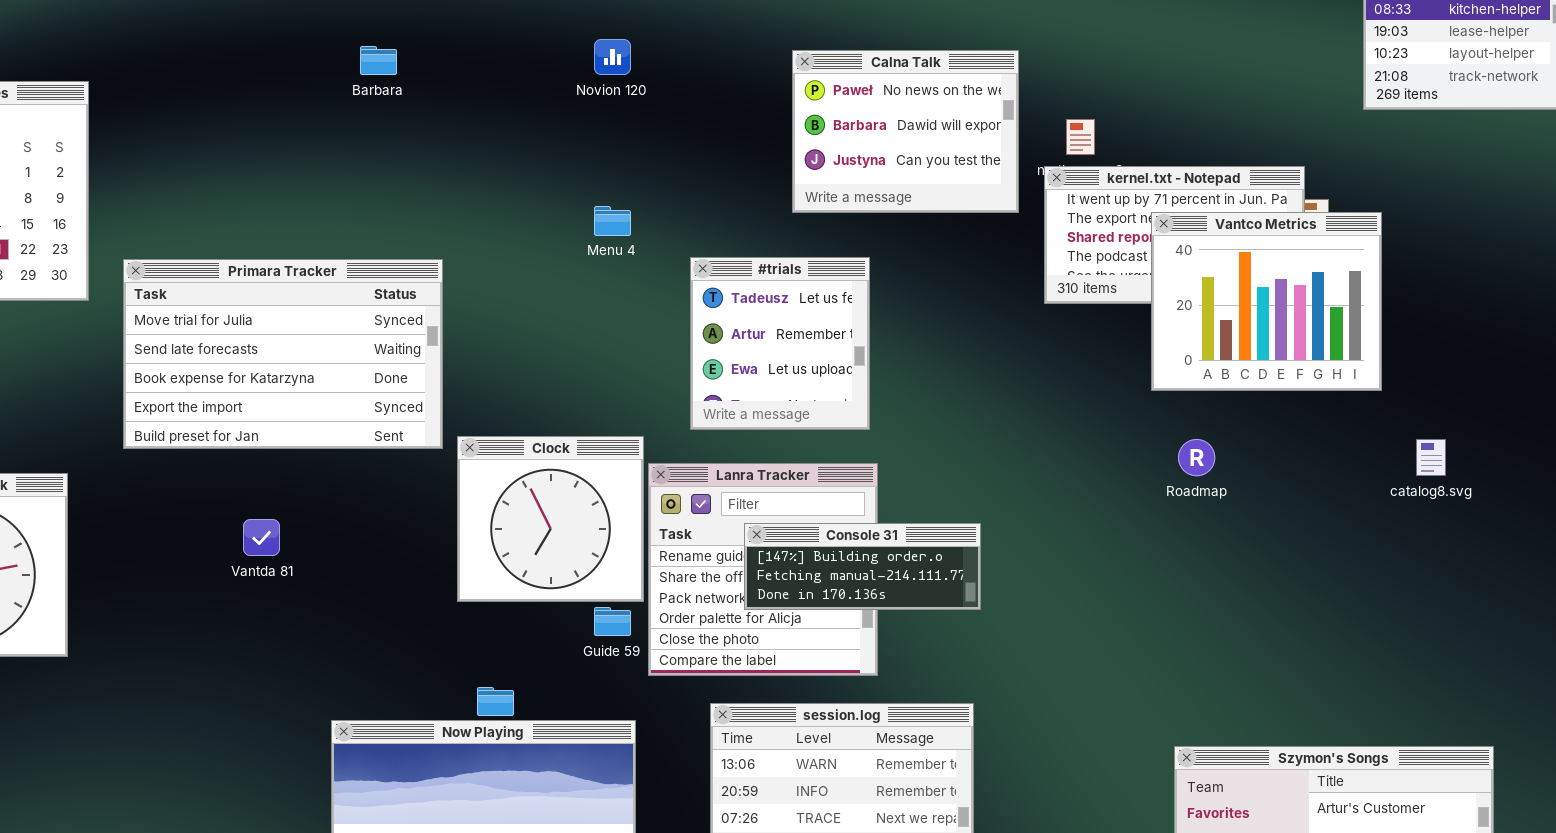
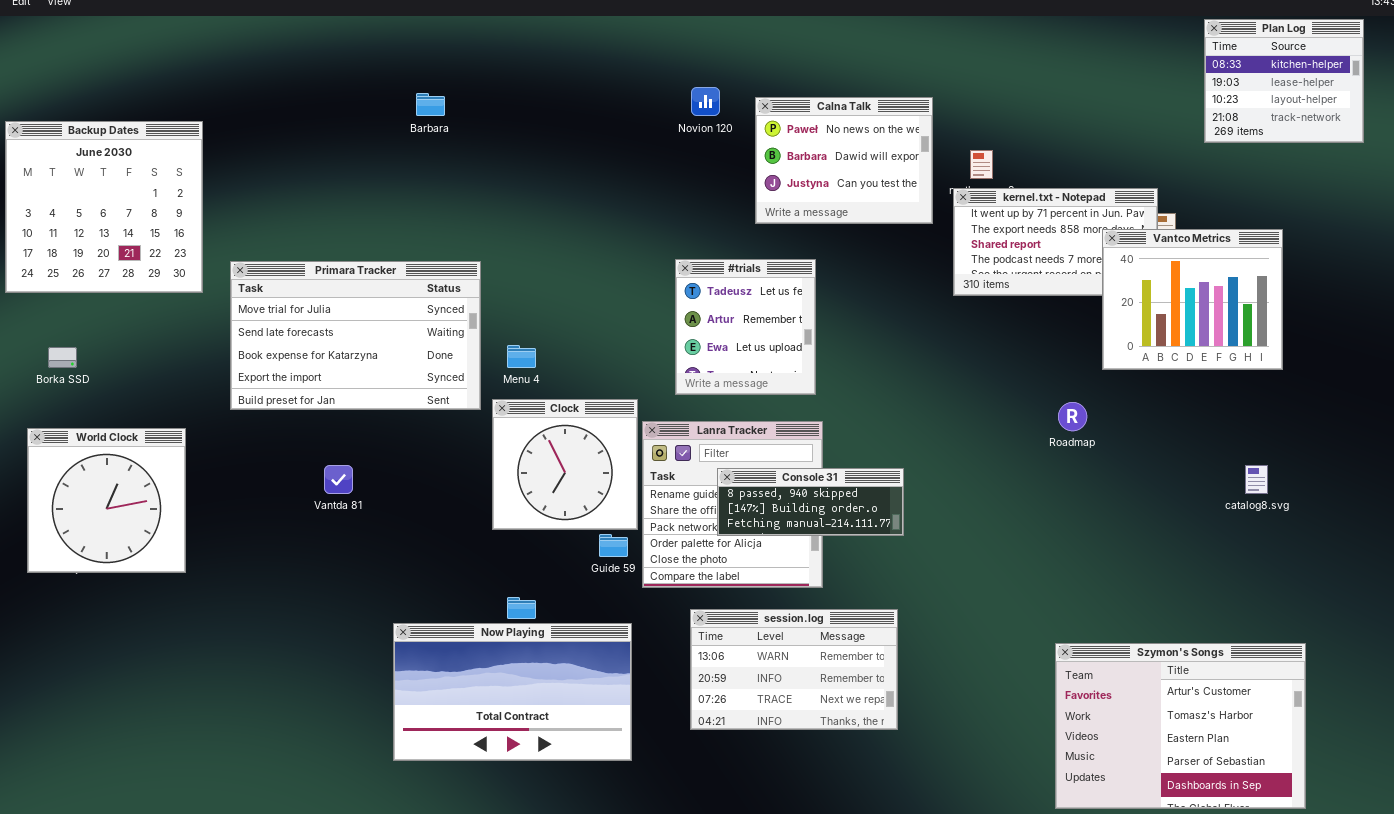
Novion 120: [594,39,631,75] -> [691,87,720,116], moved
Menu 4: [594,206,631,236] -> [507,345,536,368], moved
Vantco Metrics: [1151,212,1382,391] -> [1102,229,1283,370], moved
catalog8.svg: [1416,439,1446,476] -> [1245,465,1268,494], moved
Console 31: [744,523,981,610] -> [717,468,904,536], scrolled up 1 row

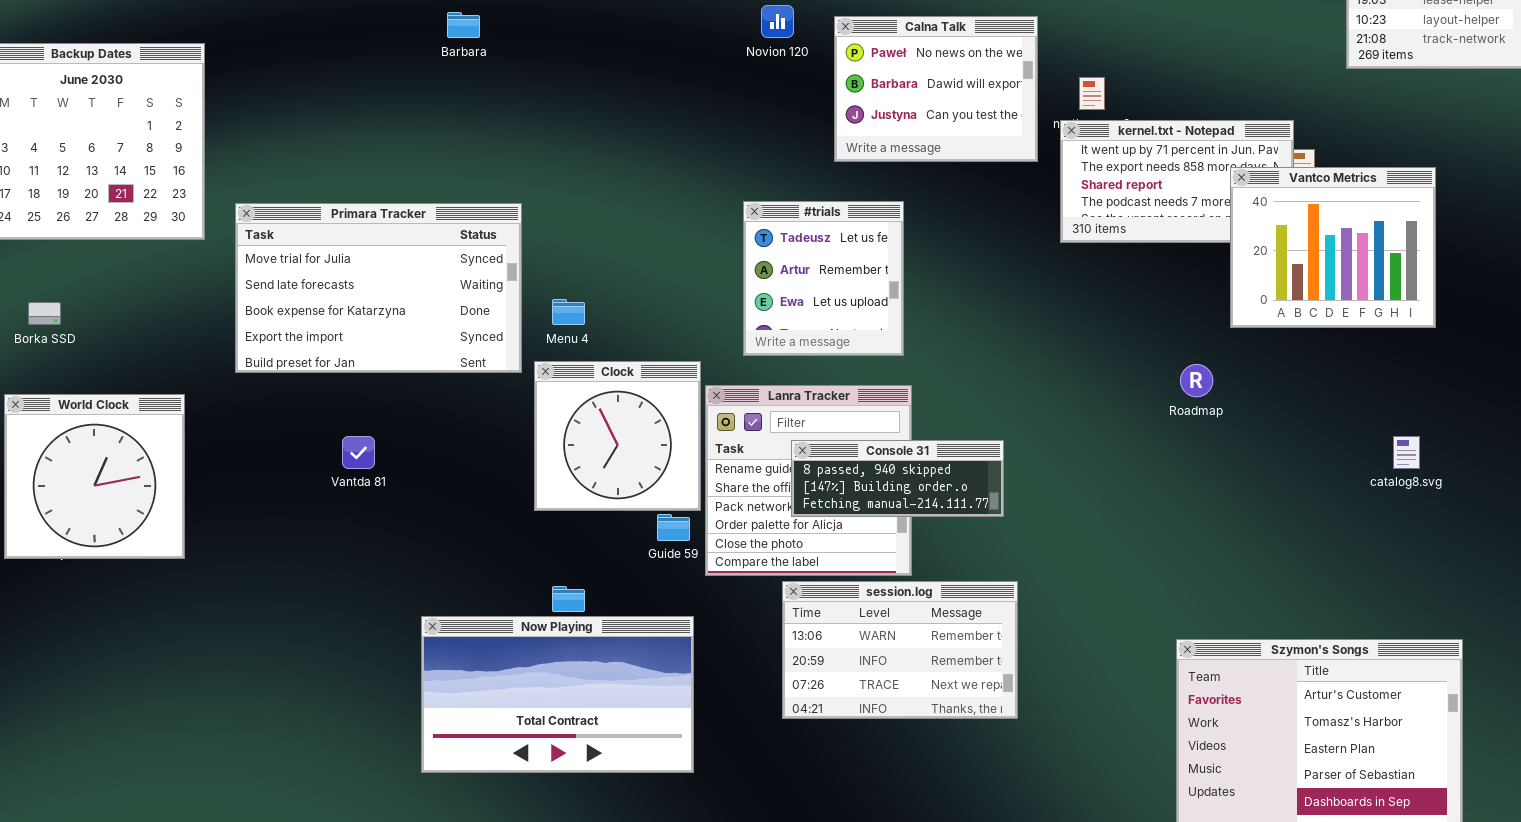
session.log: [690,609,898,730] -> [782,581,1018,719], moved

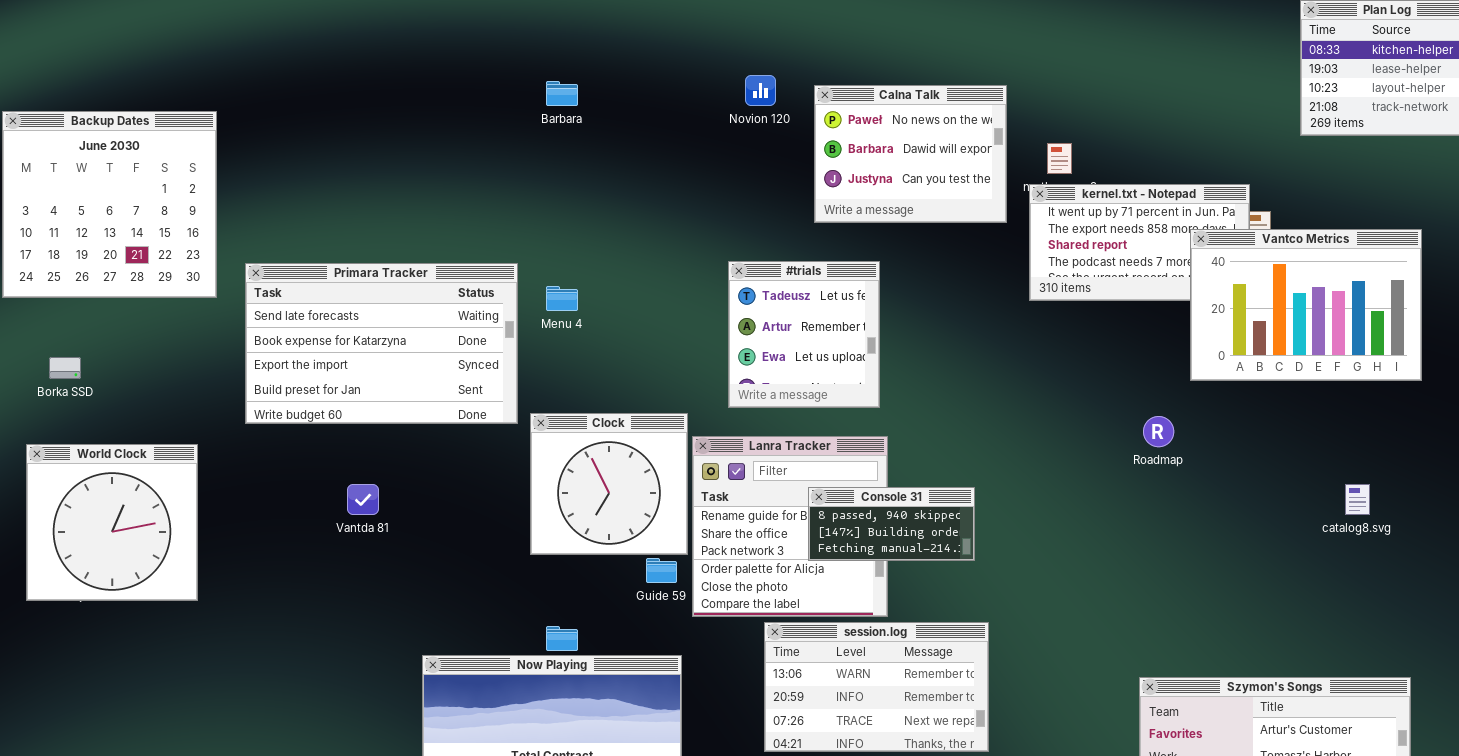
Barbara: [447,12,480,38] -> [546,81,578,106], moved
Vantco Metrics: [1230,167,1436,328] -> [1190,229,1422,381], resized
Primara Tracker: [235,203,522,373] -> [245,263,518,424], scrolled down 1 row
Menu 4: [552,299,585,325] -> [546,286,578,311], moved
Console 31: [791,440,1004,517] -> [808,487,975,561], resized

